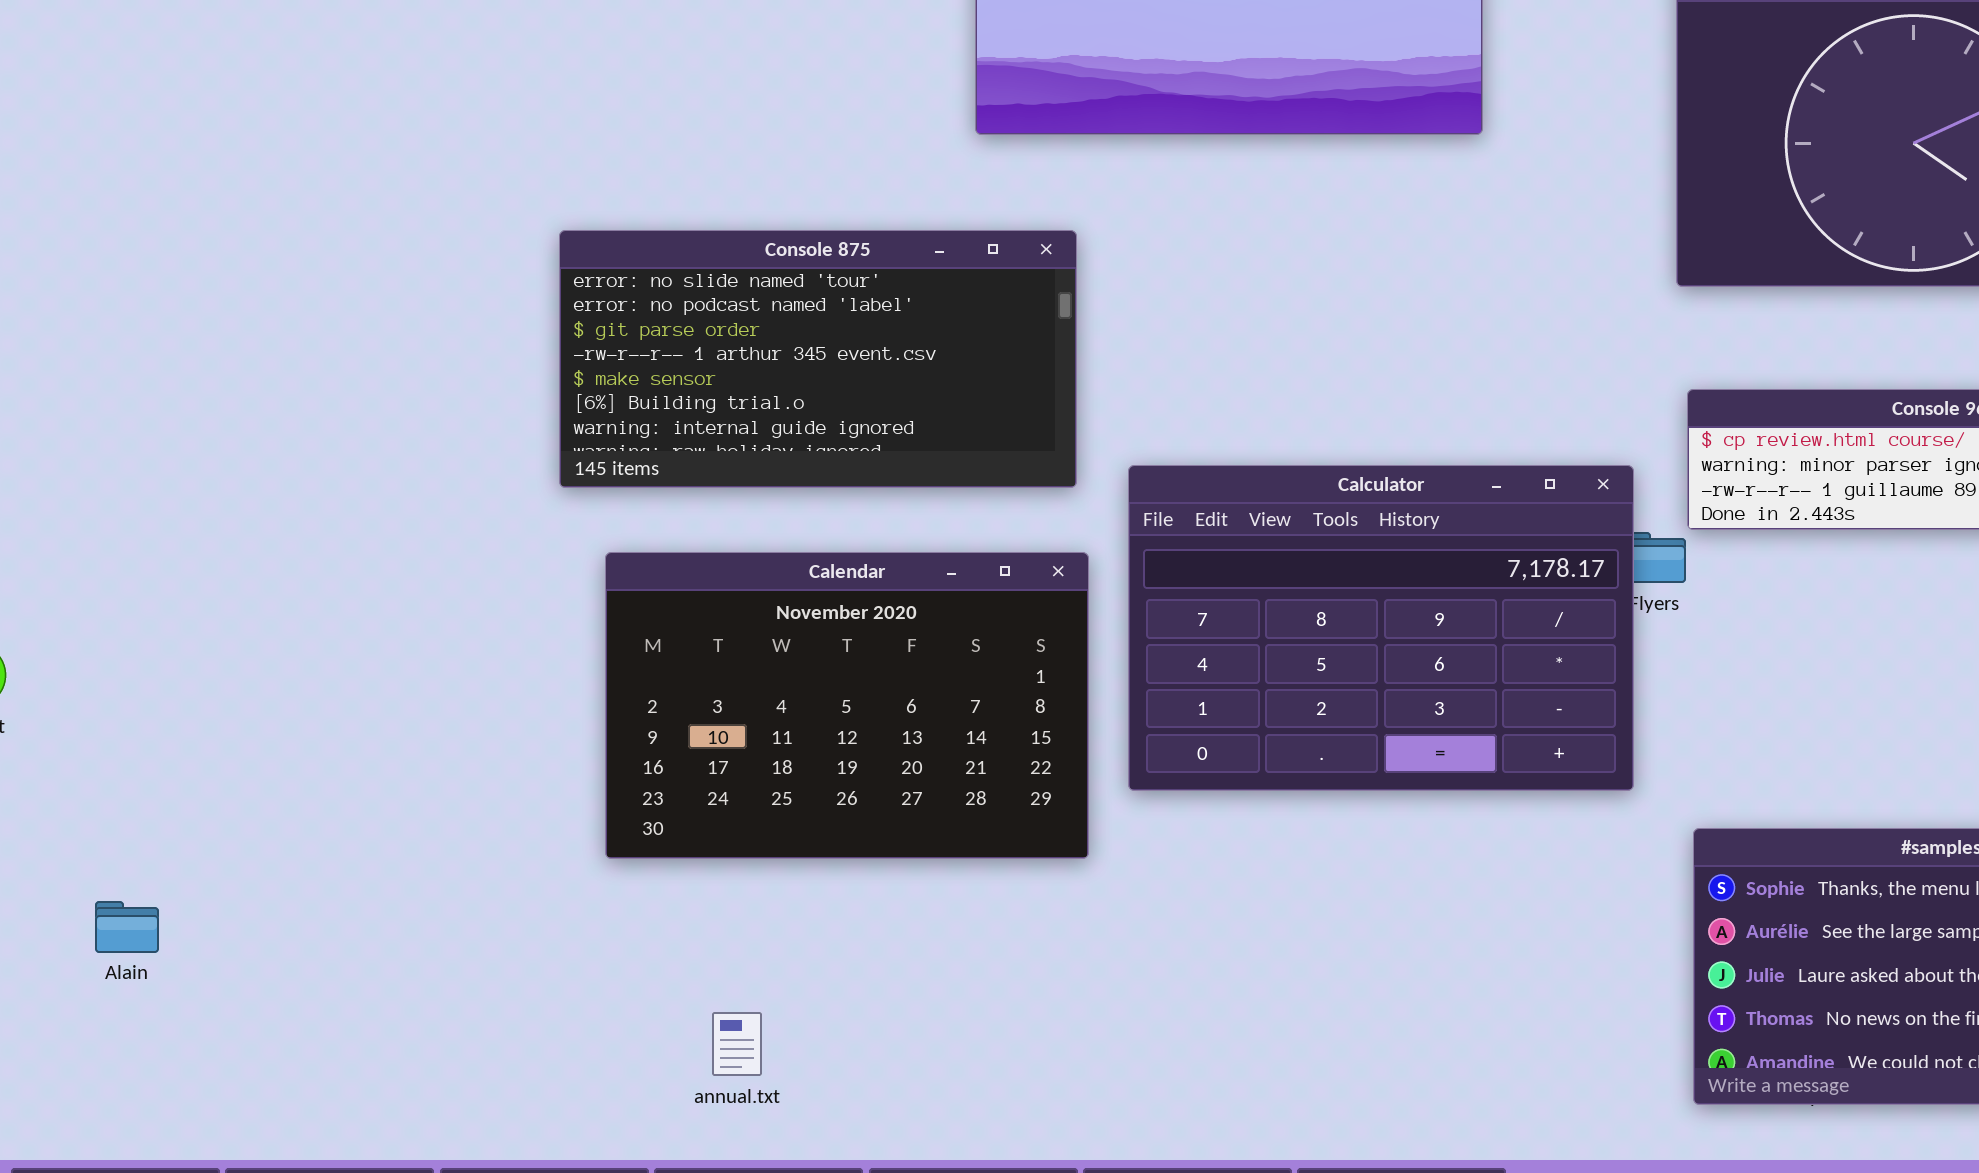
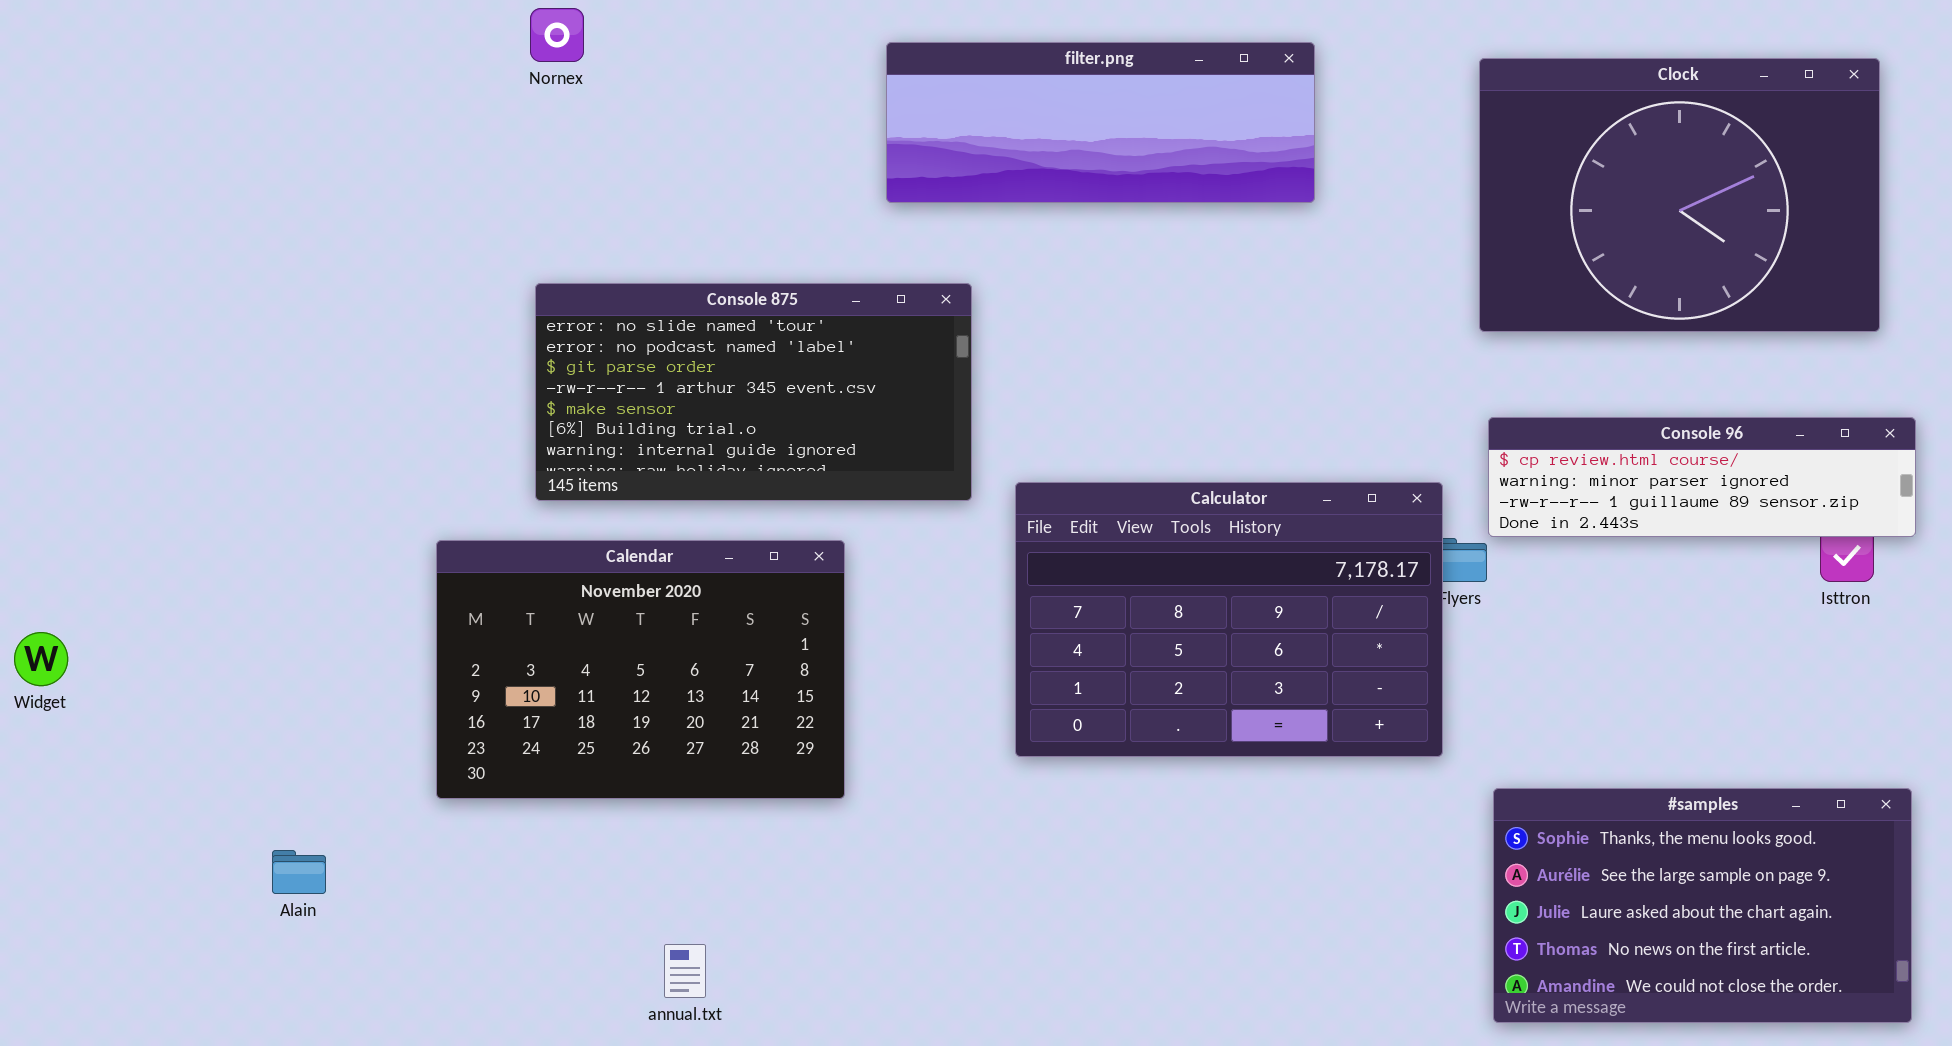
Calendar: [605,552,1089,859] -> [436,540,845,799], moved
Alain: [95,901,159,953] -> [272,850,326,894], moved

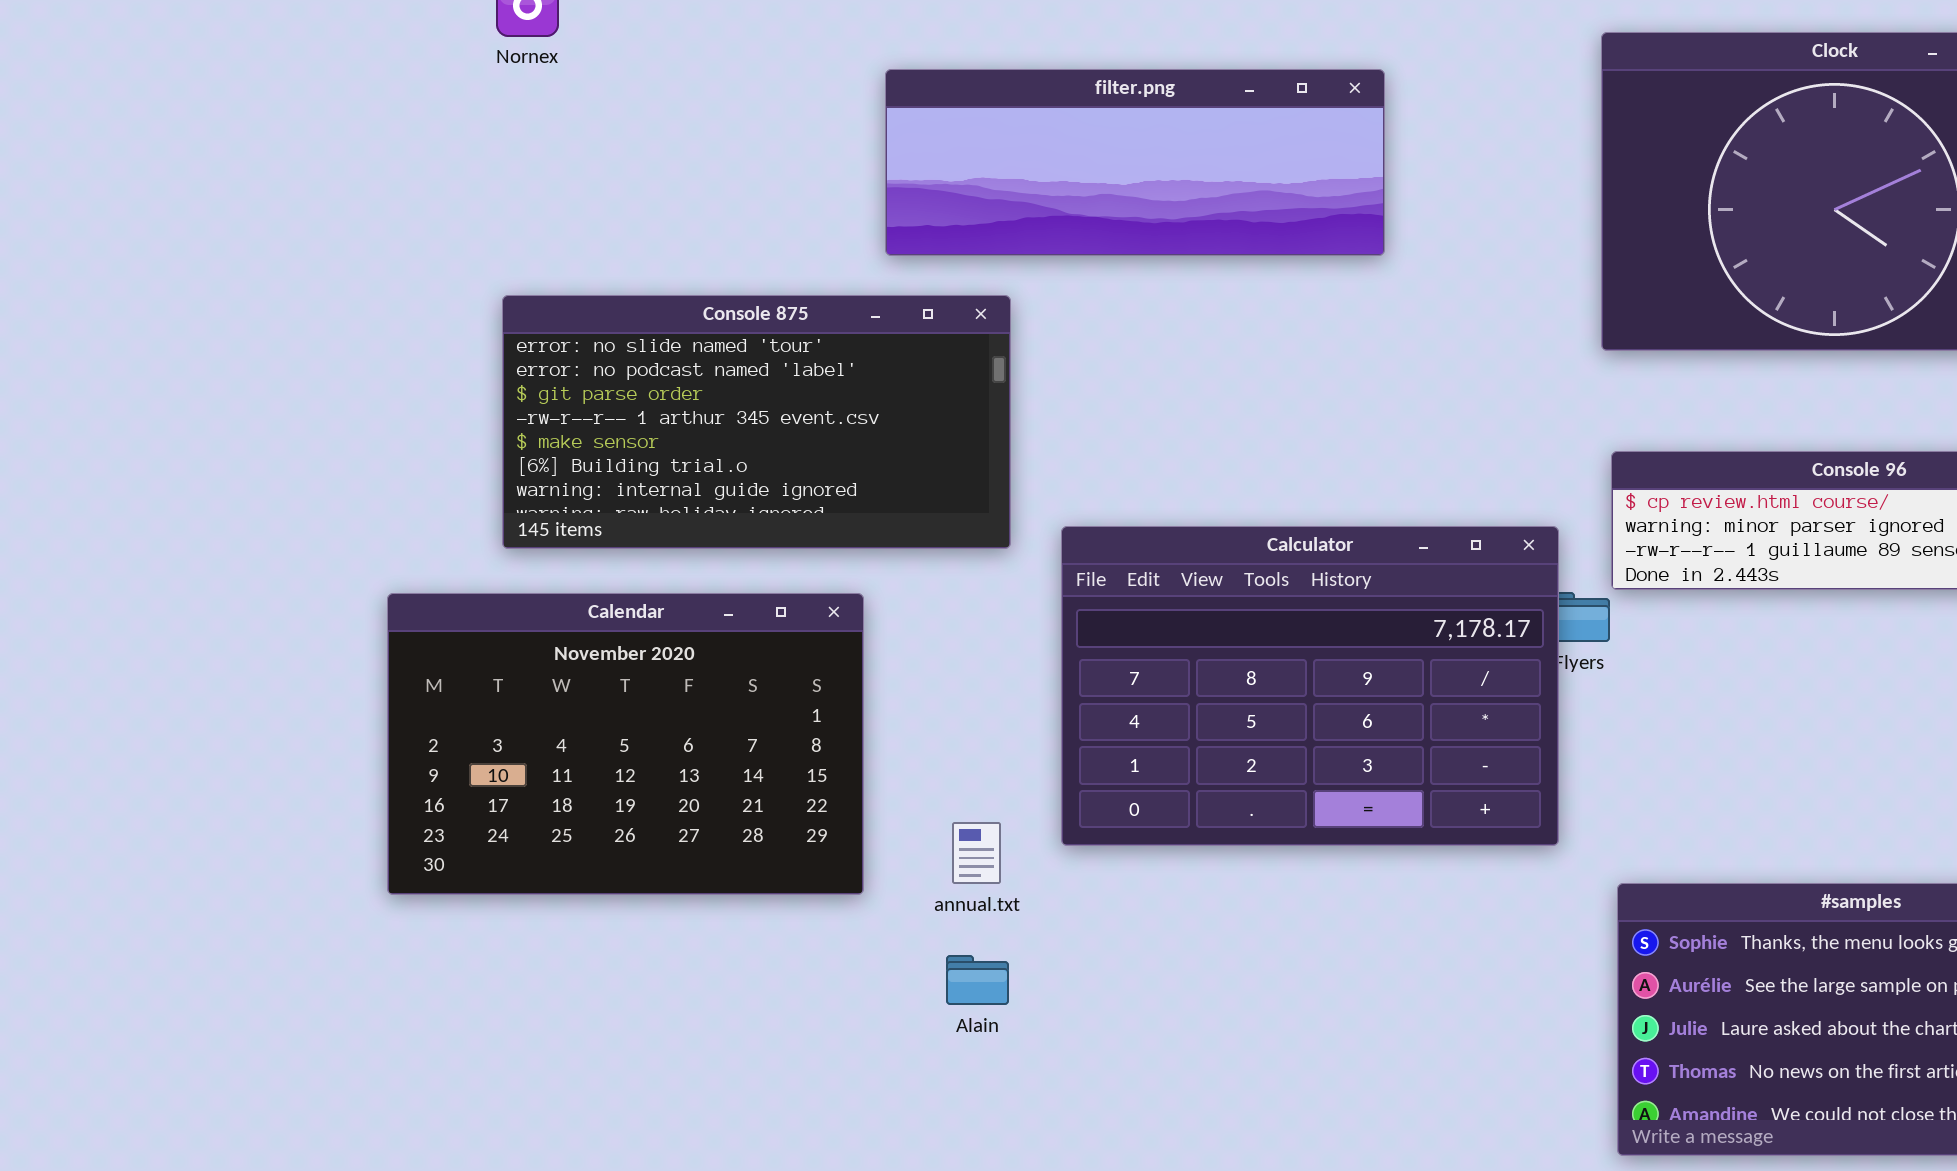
filter.png: [886,42,1315,203] -> [885,69,1385,256], moved
Alain: [272,850,326,894] -> [946,955,1009,1005], moved
annual.txt: [664,944,706,998] -> [952,822,1001,884], moved

